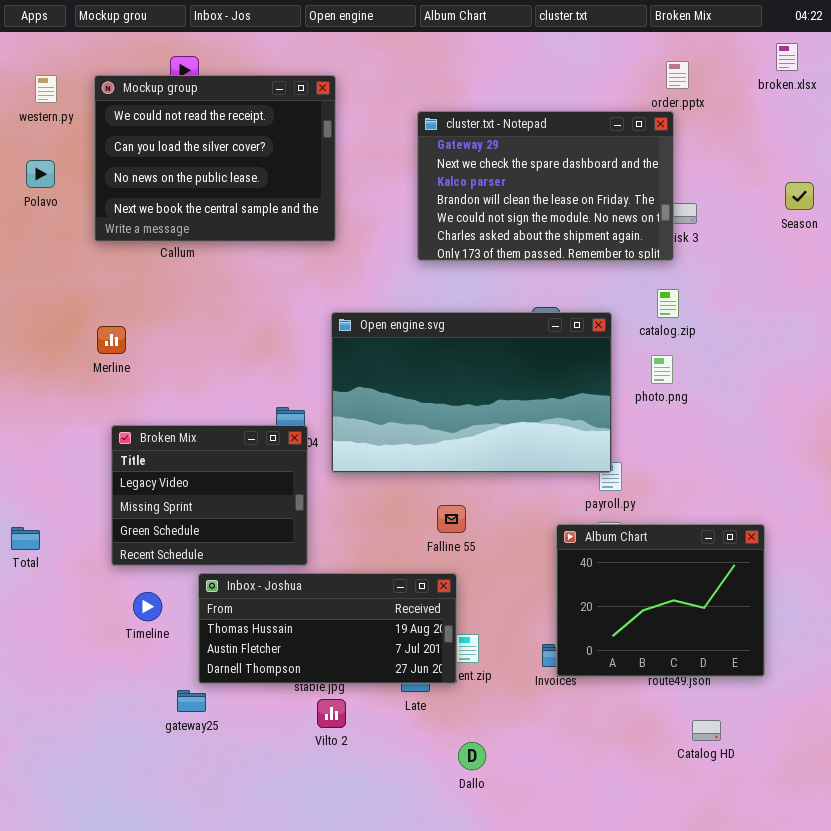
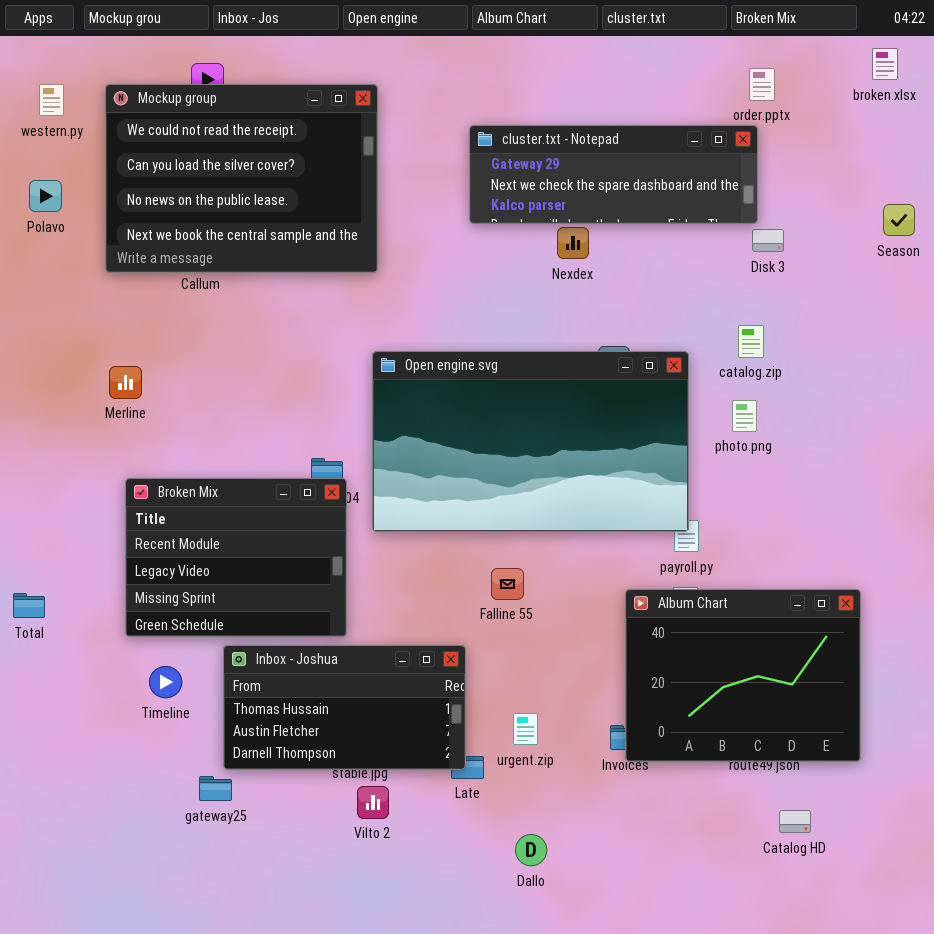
cluster.txt - Notepad: [417,111,674,261] -> [469,125,758,224], resized
Broken Mix: [111,425,308,566] -> [125,478,347,637], scrolled up 1 row
Inbox - Joshua: [198,573,457,684] -> [223,645,466,770], resized

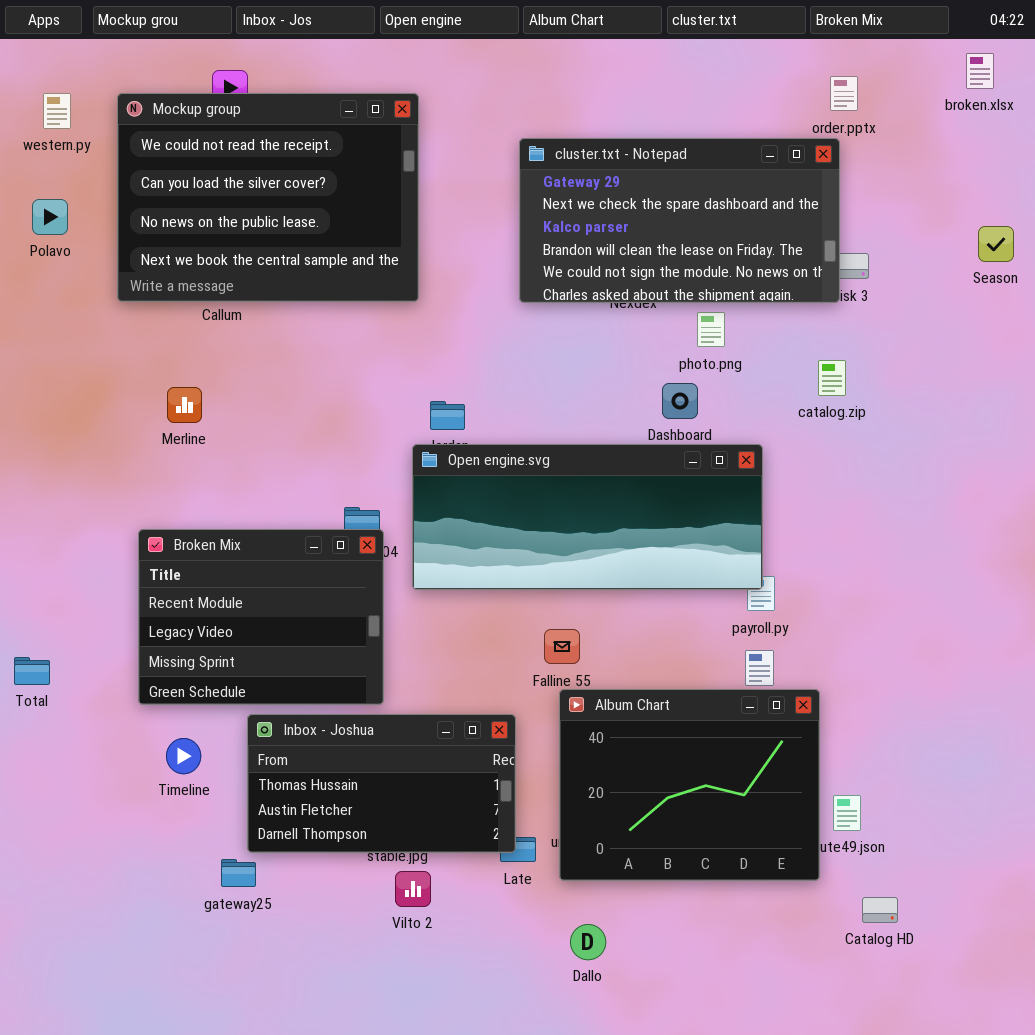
cluster.txt - Notepad: [469,125,758,224] -> [519,138,840,303], resized
Open engine.svg: [372,351,689,532] -> [412,444,763,590], resized
Merline: [109,366,142,399] -> [167,387,202,423], moved
photo.png: [732,400,757,432] -> [697,312,725,347], moved
Album Chart: [625,589,861,762] -> [559,689,820,881], moved

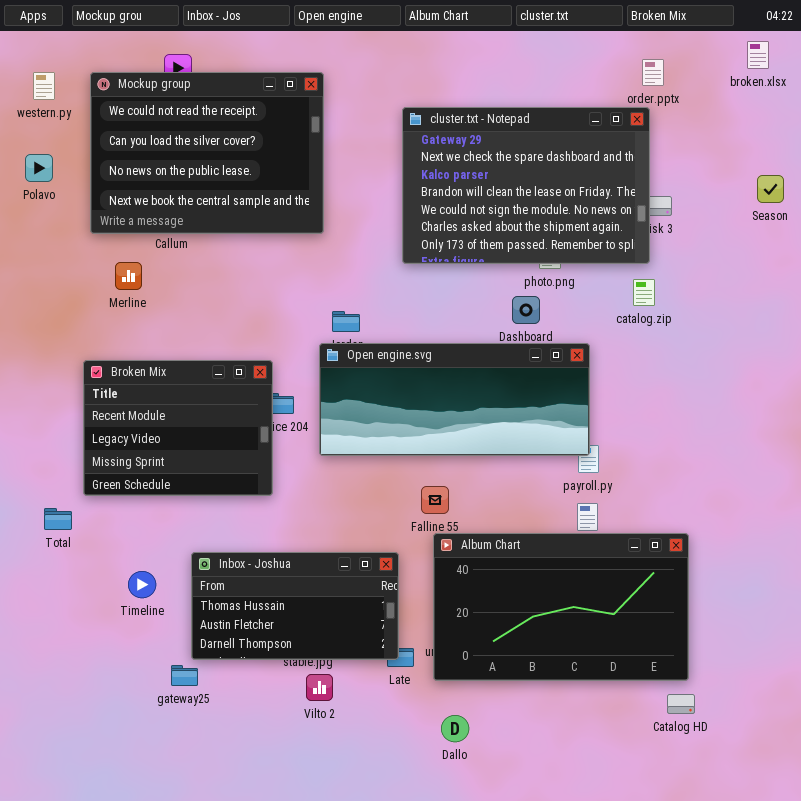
cluster.txt - Notepad: [519,138,840,303] -> [402,107,650,264], resized
Merline: [167,387,202,423] -> [115,262,142,290], moved
Broken Mix: [138,529,384,705] -> [83,360,273,496], moved
Total: [14,657,50,685] -> [44,508,72,530], moved
Album Chart: [559,689,820,881] -> [433,533,689,681], resized

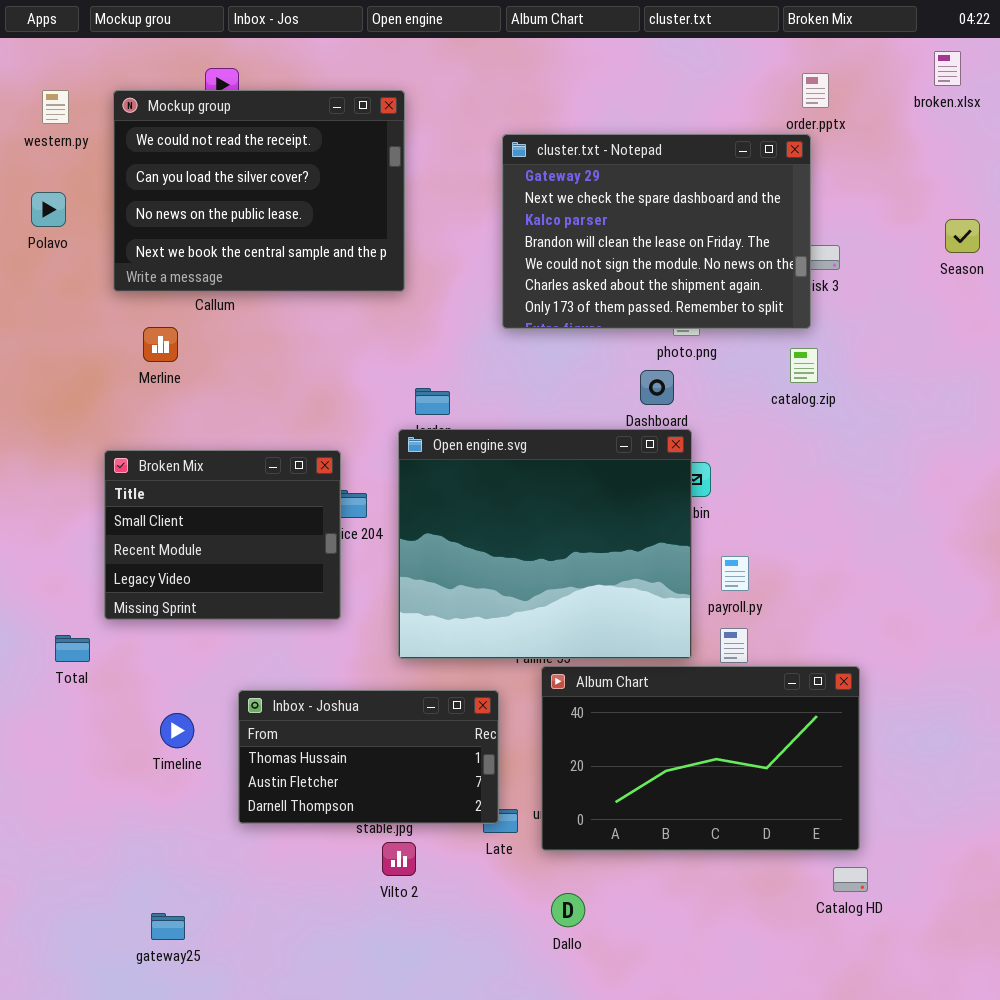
Open engine.svg: [319,343,590,456] -> [398,429,692,659], resized
Broken Mix: [83,360,273,496] -> [104,450,341,620], scrolled up 1 row
gateway25: [171,665,198,686] -> [151,913,185,940], moved

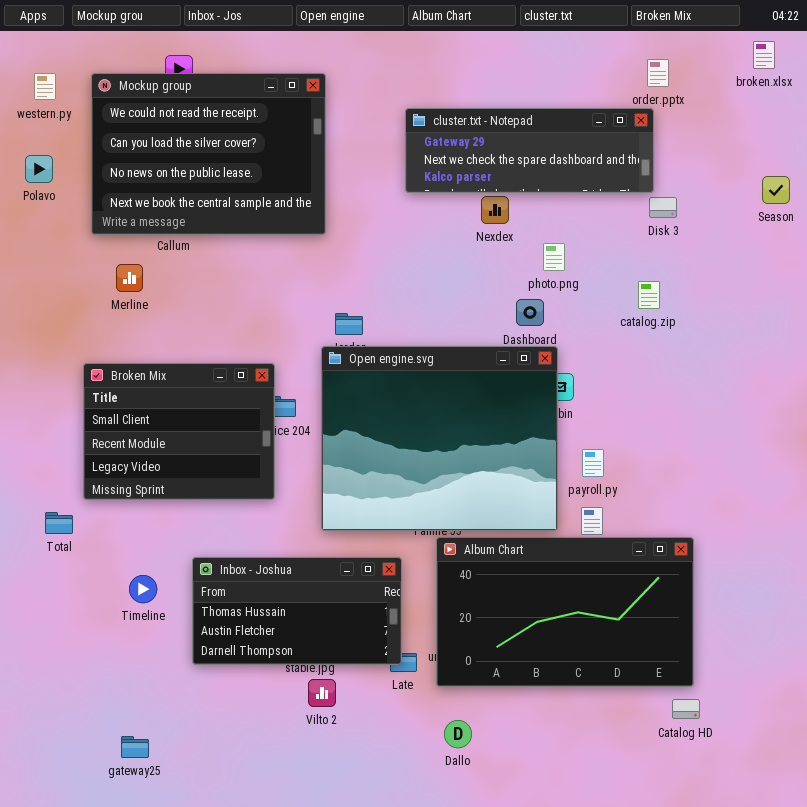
cluster.txt - Notepad: [502,134,811,329] -> [405,108,654,193], resized

